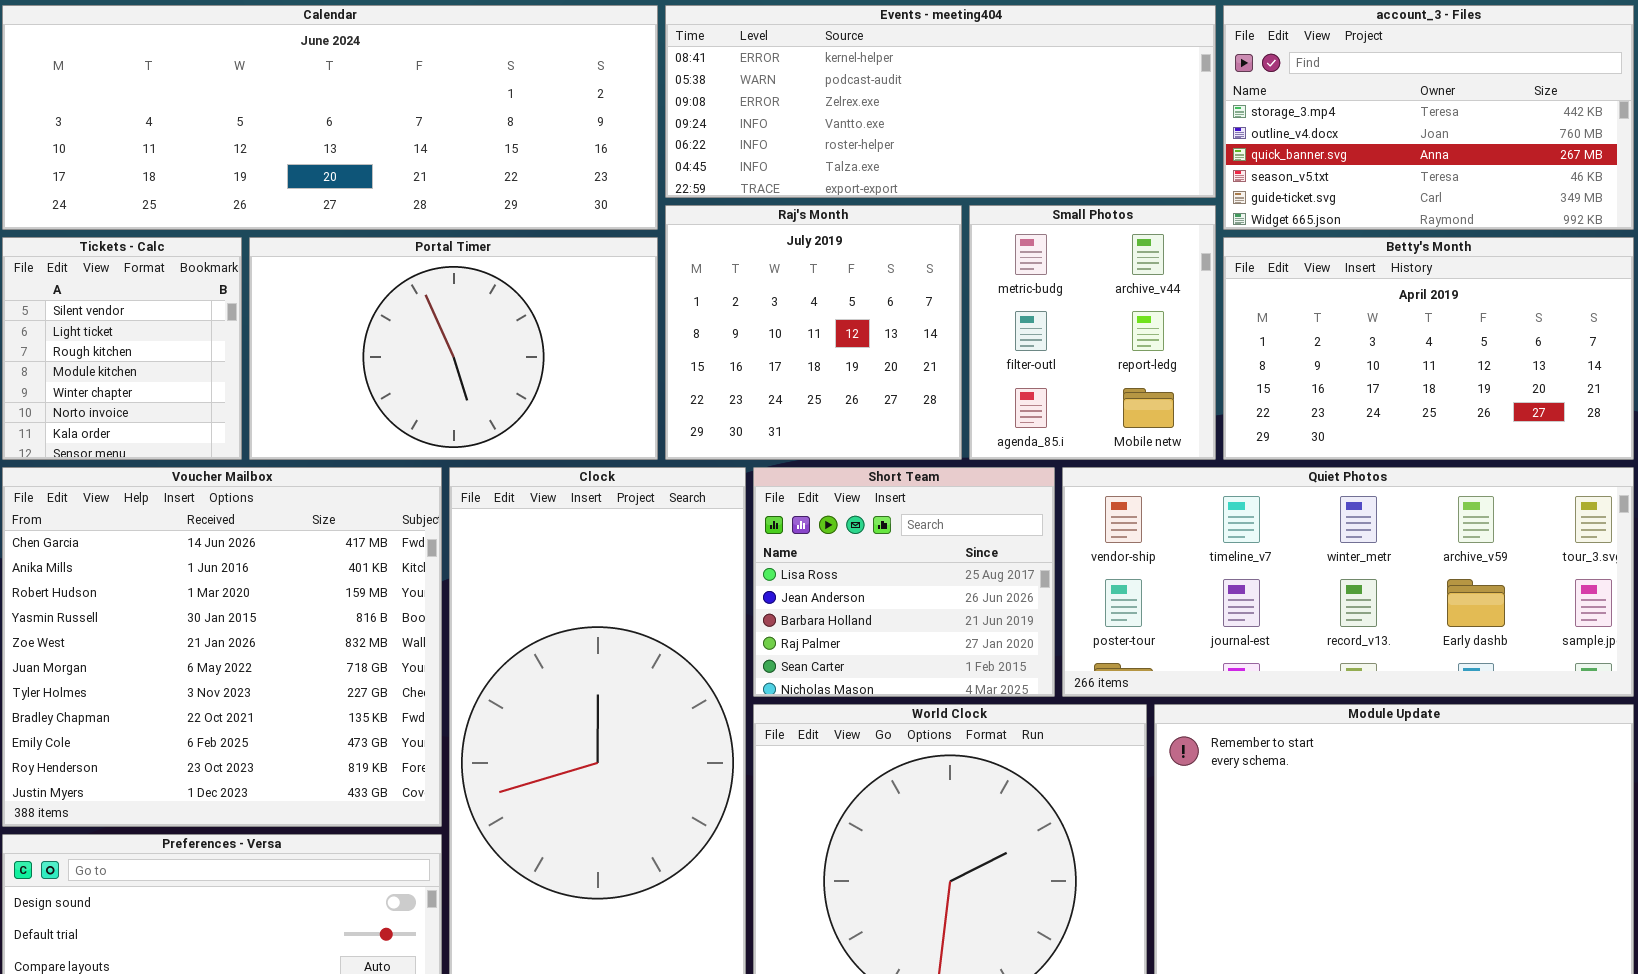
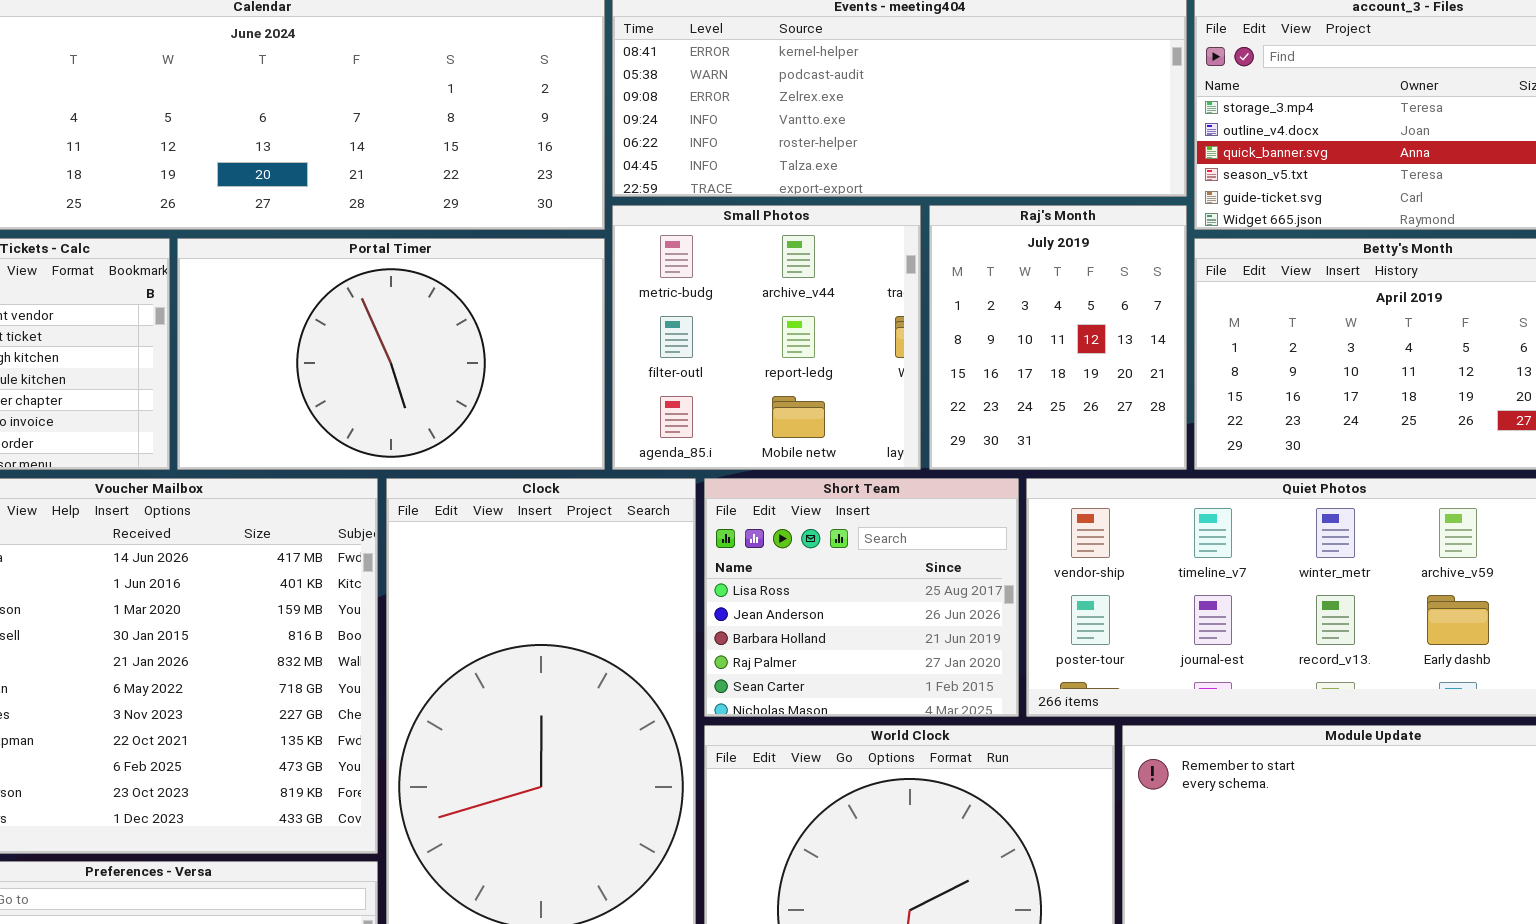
Raj's Month: [665,205,962,460] -> [929,205,1187,470], moved, resized
Small Photos: [969,205,1216,460] -> [612,205,921,470], moved, resized

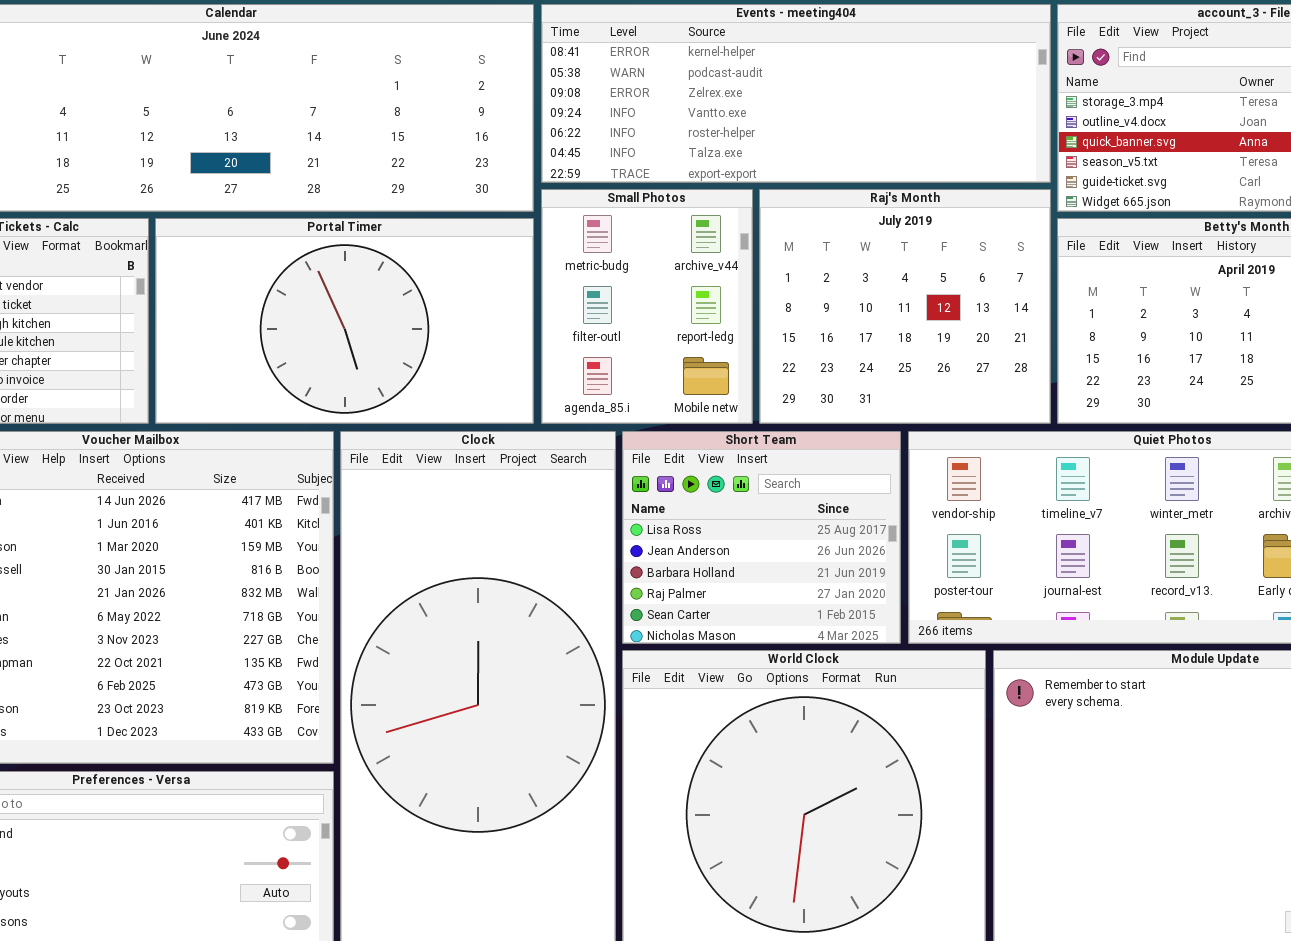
Small Photos: [612,205,921,470] -> [541,189,753,424], resized
Raj's Month: [929,205,1187,470] -> [759,189,1051,424], resized

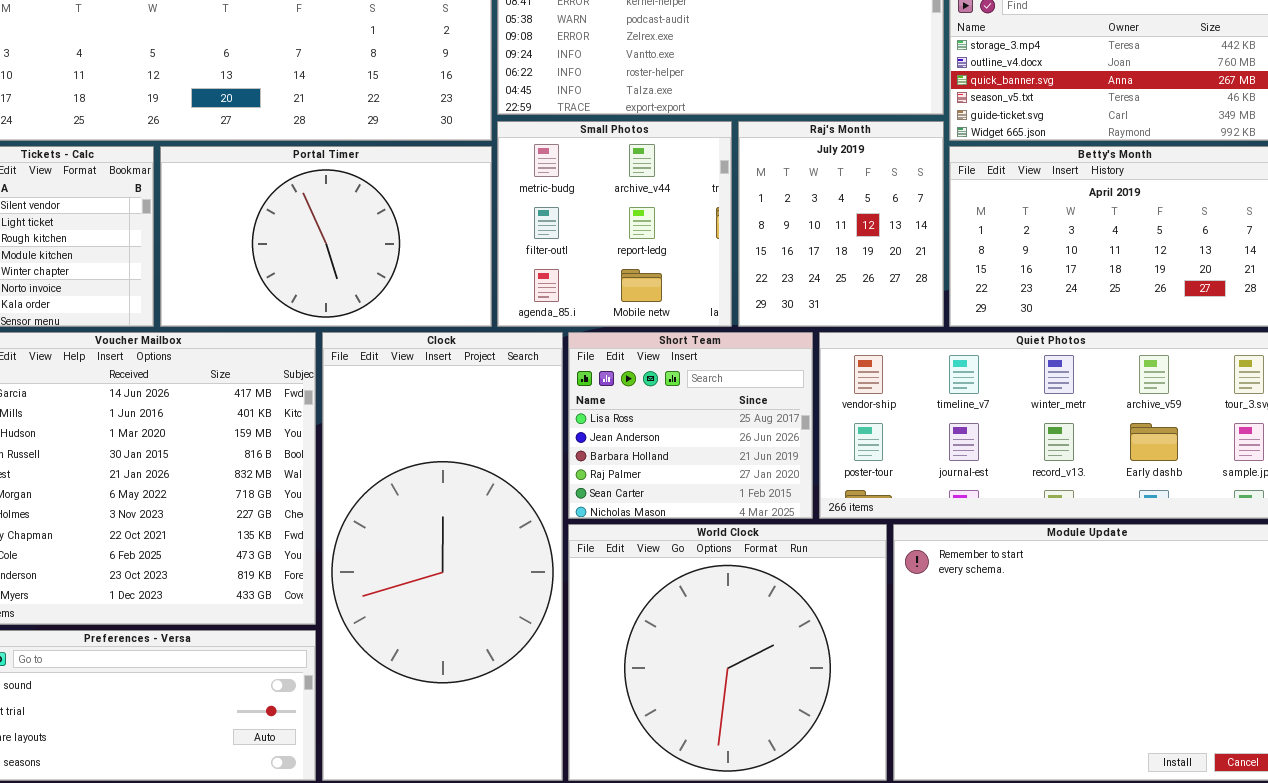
Small Photos: [541,189,753,424] -> [497,121,732,327], resized
Raj's Month: [759,189,1051,424] -> [738,121,944,327], resized

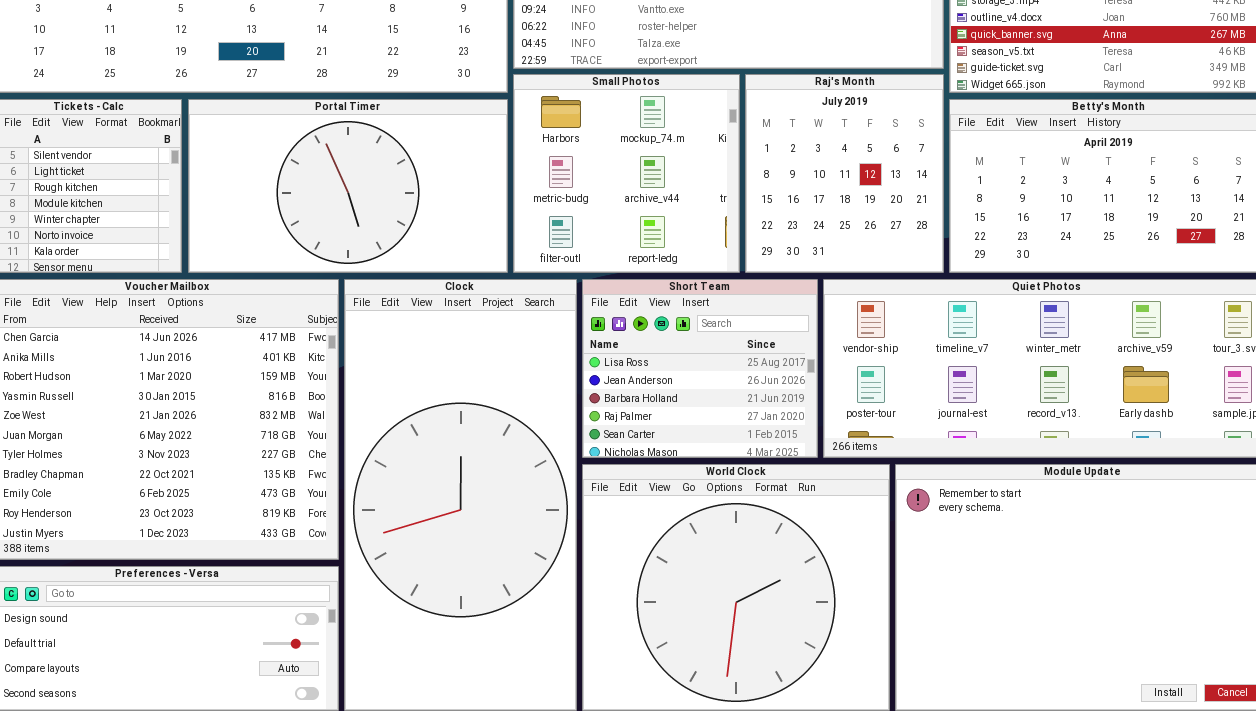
Small Photos: [497,121,732,327] -> [513,74,740,273], scrolled up 1 row

